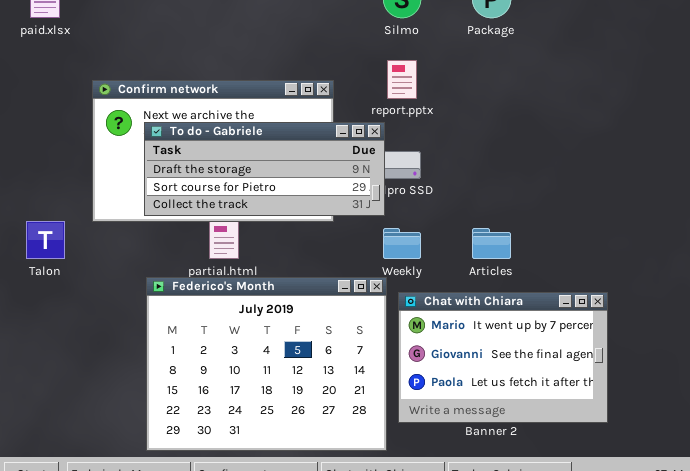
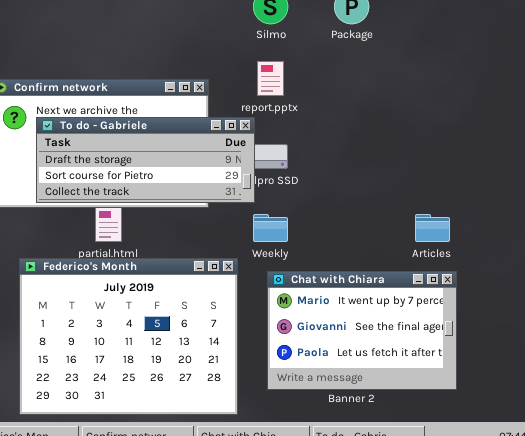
Articles: [472,228,511,259] -> [415,214,450,242], moved
Federico's Month: [146,277,387,451] -> [19,258,238,415], moved

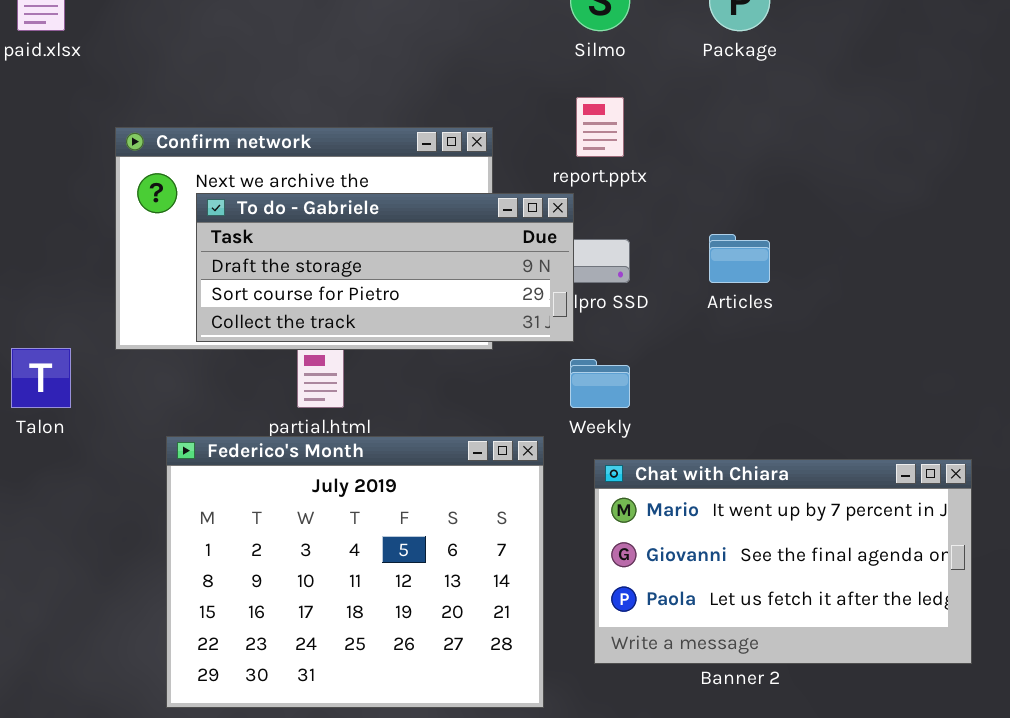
Articles: [415,214,450,242] -> [709,234,770,283], moved
Chat with Chiara: [267,271,457,390] -> [594,459,972,664], resized

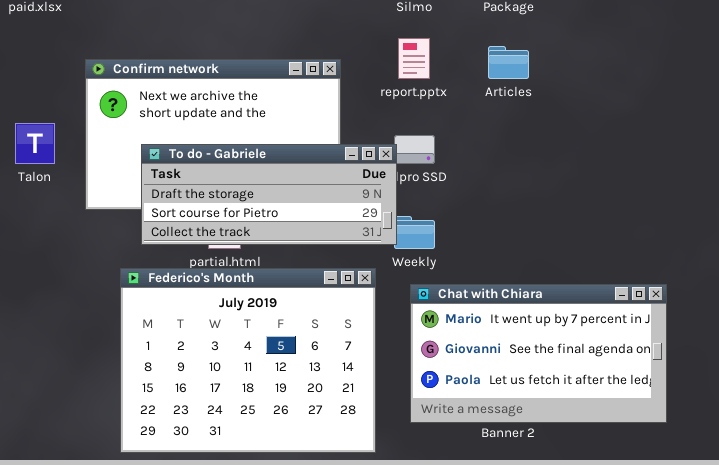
To do - Gabriele: [196,193,574,342] -> [141,144,397,245], moved
Articles: [709,234,770,283] -> [488,46,529,79], moved
Talon: [11,348,71,408] -> [15,123,55,164], moved

